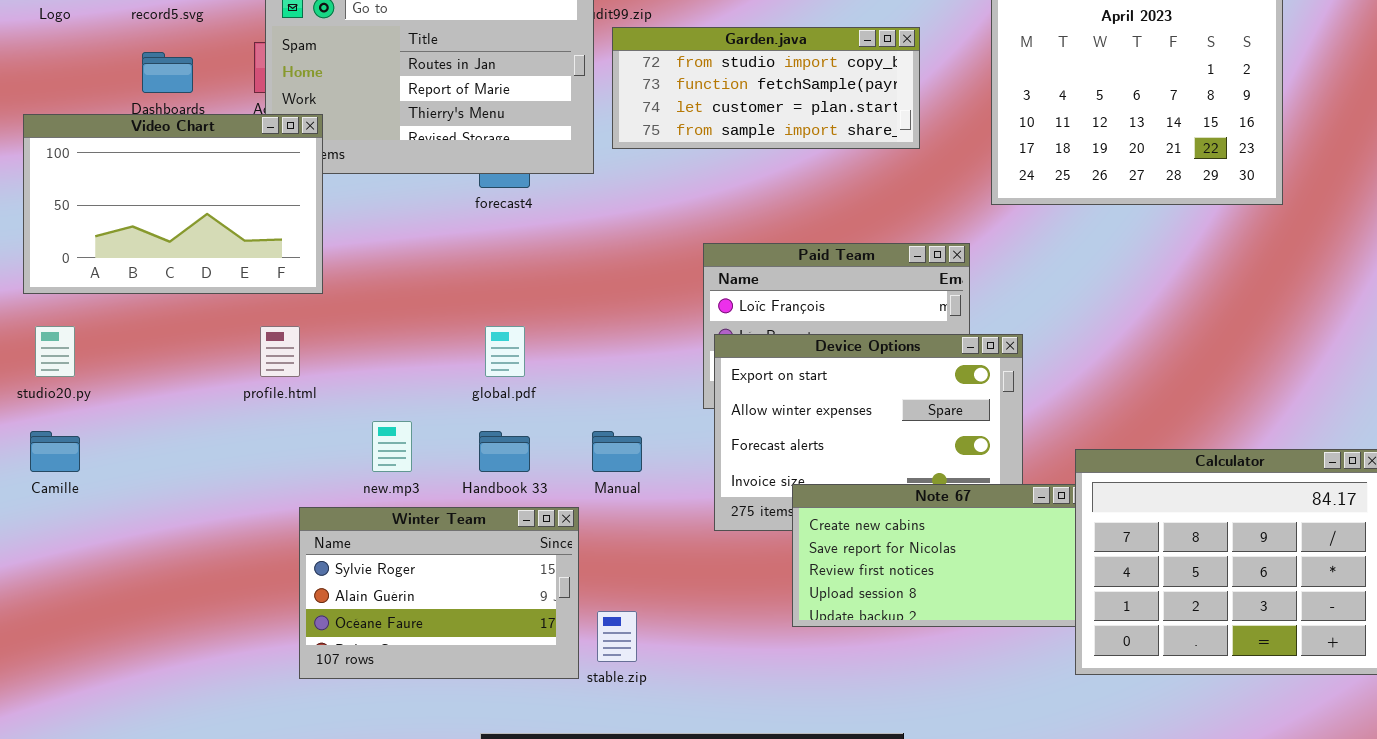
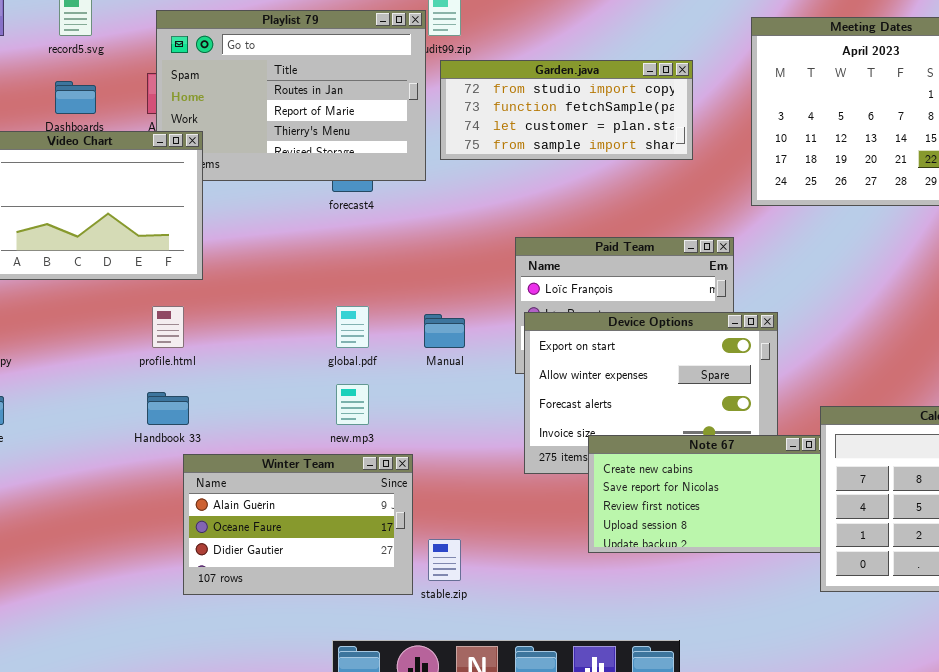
new.mp3: [372,421,412,472] -> [336,384,369,425], moved
Handbook 33: [479,431,530,472] -> [147,392,189,425], moved
Manual: [592,431,642,472] -> [424,314,465,348], moved
Winter Team: [299,507,579,679] -> [183,454,413,595], scrolled down 1 row

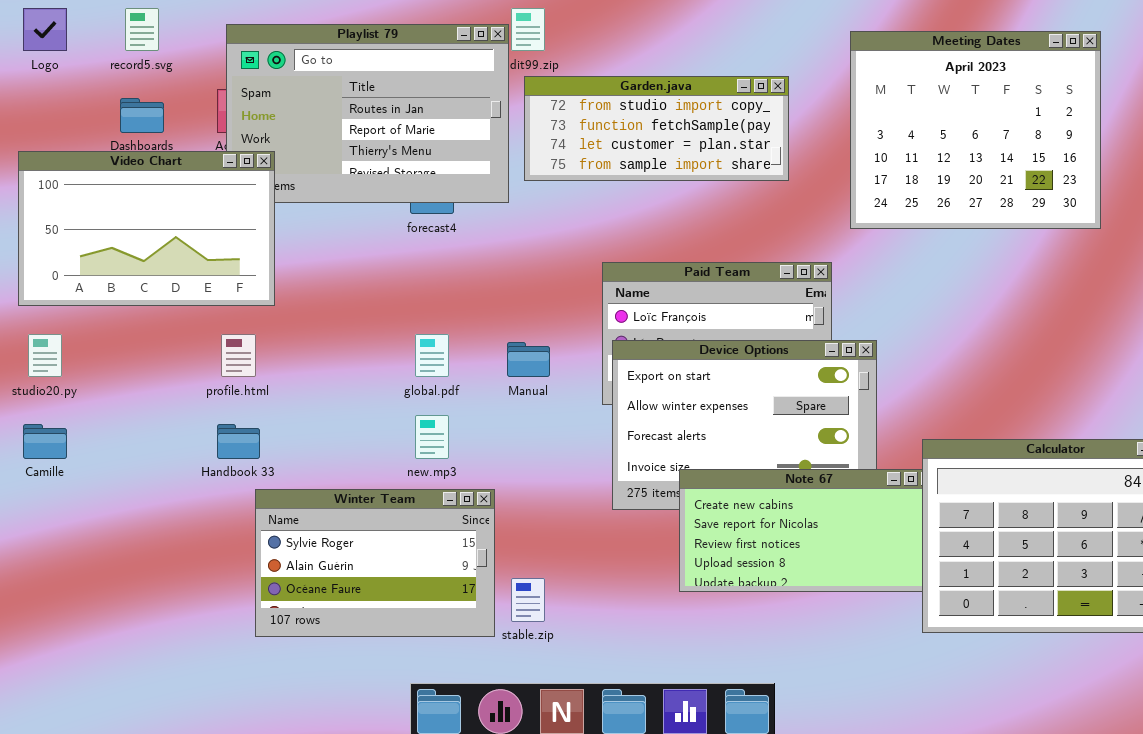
Winter Team: [183,454,413,595] -> [255,489,495,637], scrolled up 1 row

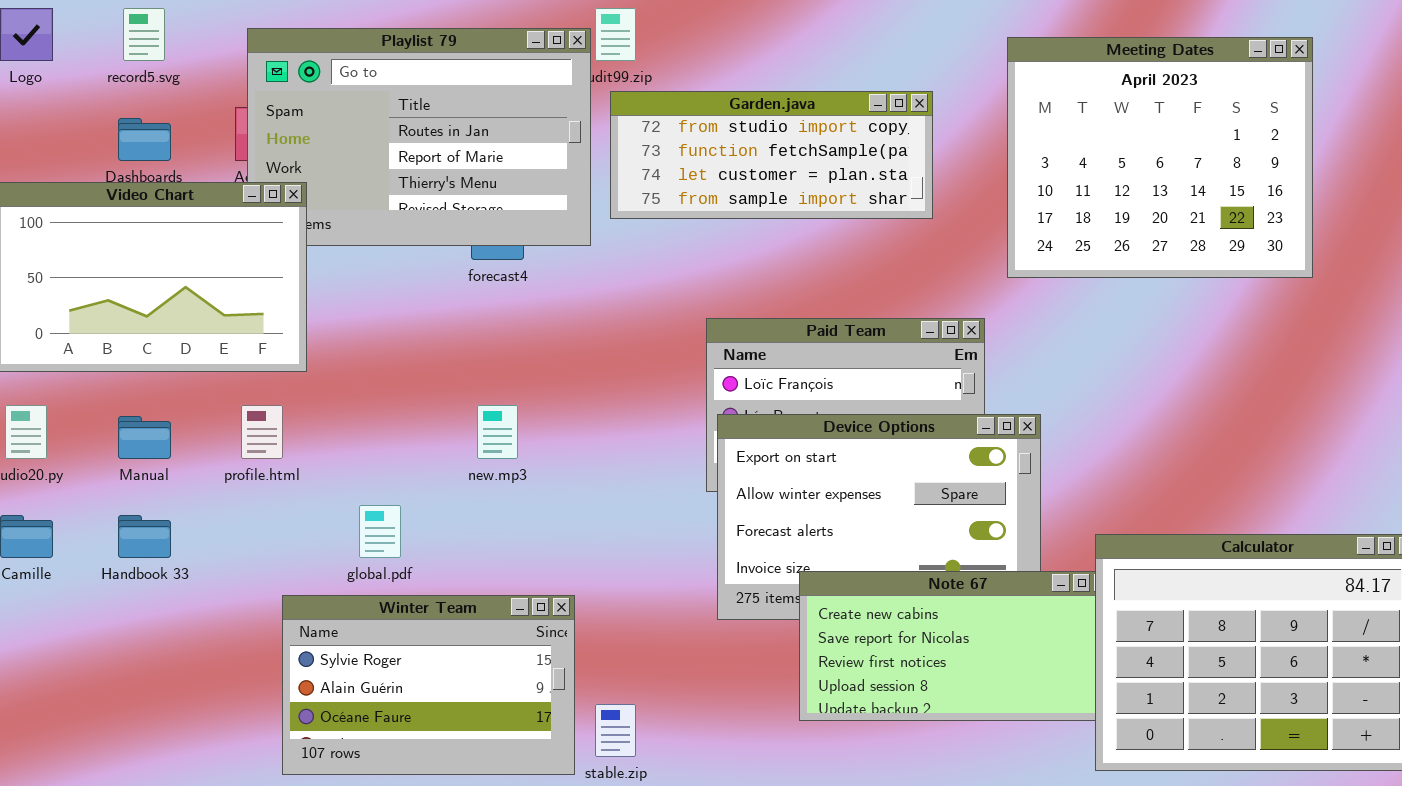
global.pdf: [415,334,449,377] -> [359,505,401,558], moved
Manual: [507,342,550,377] -> [118,416,171,459], moved
new.mp3: [415,415,449,459] -> [477,405,518,459], moved
Handbook 33: [217,424,260,459] -> [118,515,171,558], moved

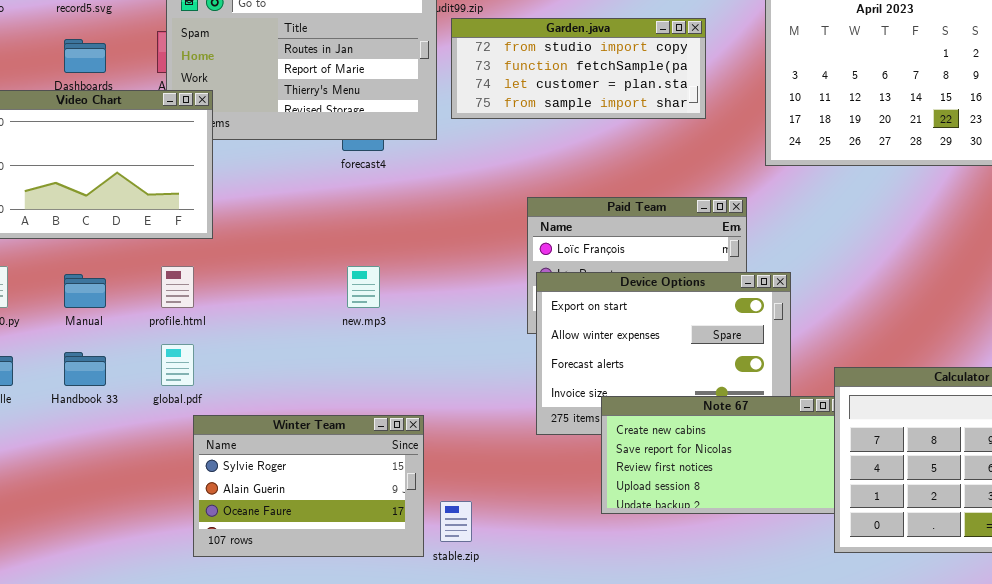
global.pdf: [359,505,401,558] -> [161,344,194,386], moved

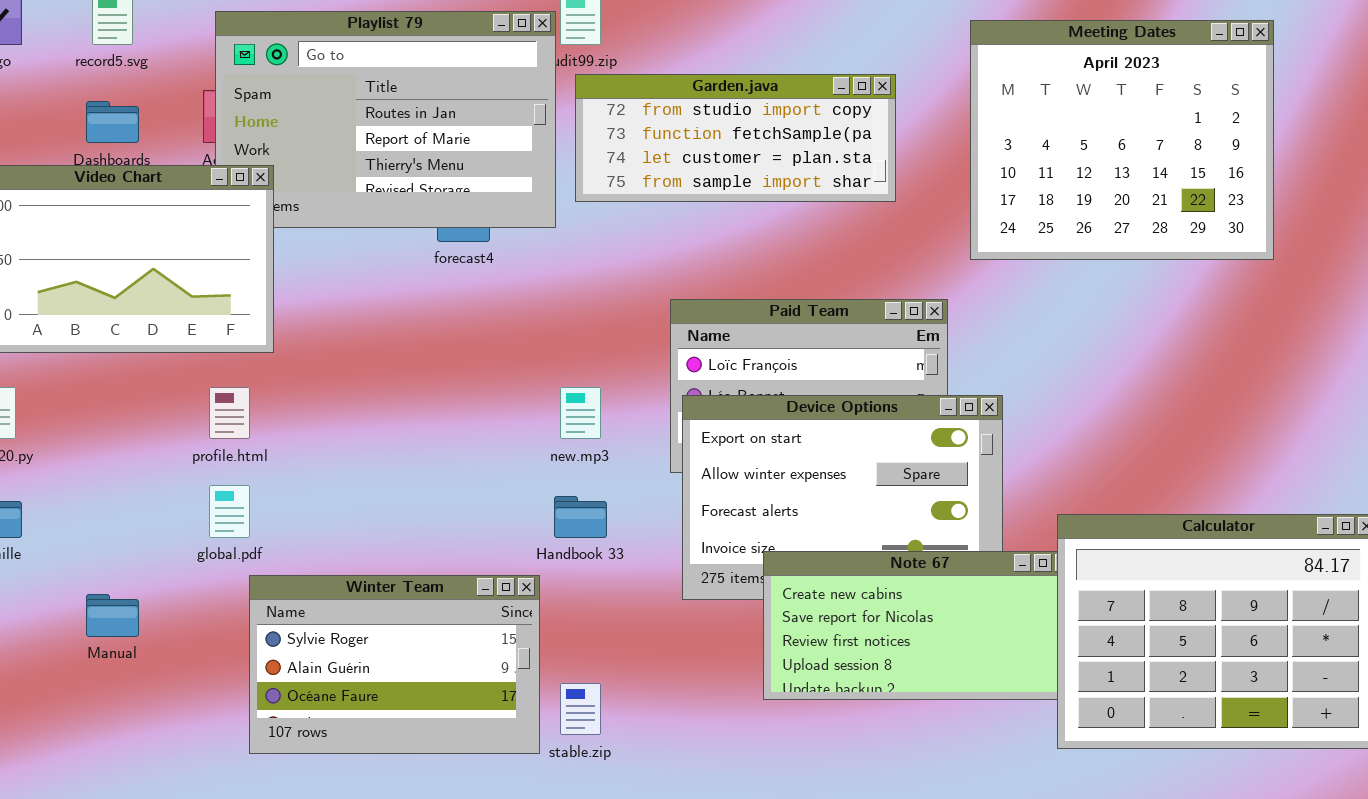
new.mp3: [347,266,380,308] -> [560,387,601,439], moved
Manual: [64,274,106,308] -> [86,594,139,637], moved
Handbook 33: [64,352,106,386] -> [554,496,607,538], moved

